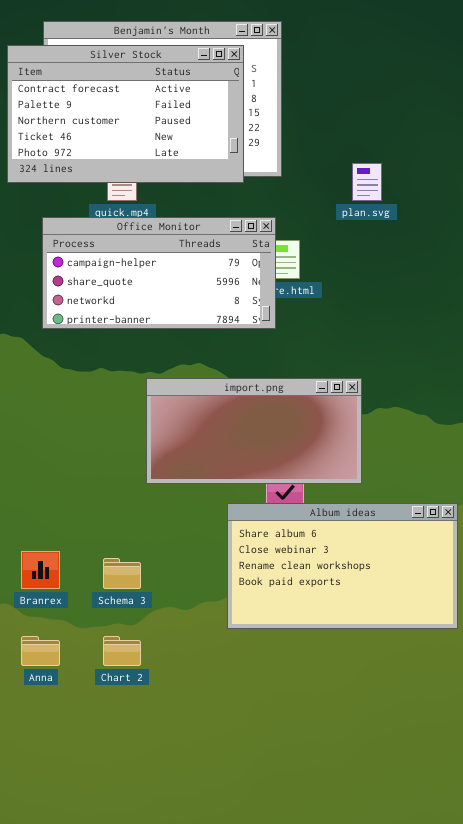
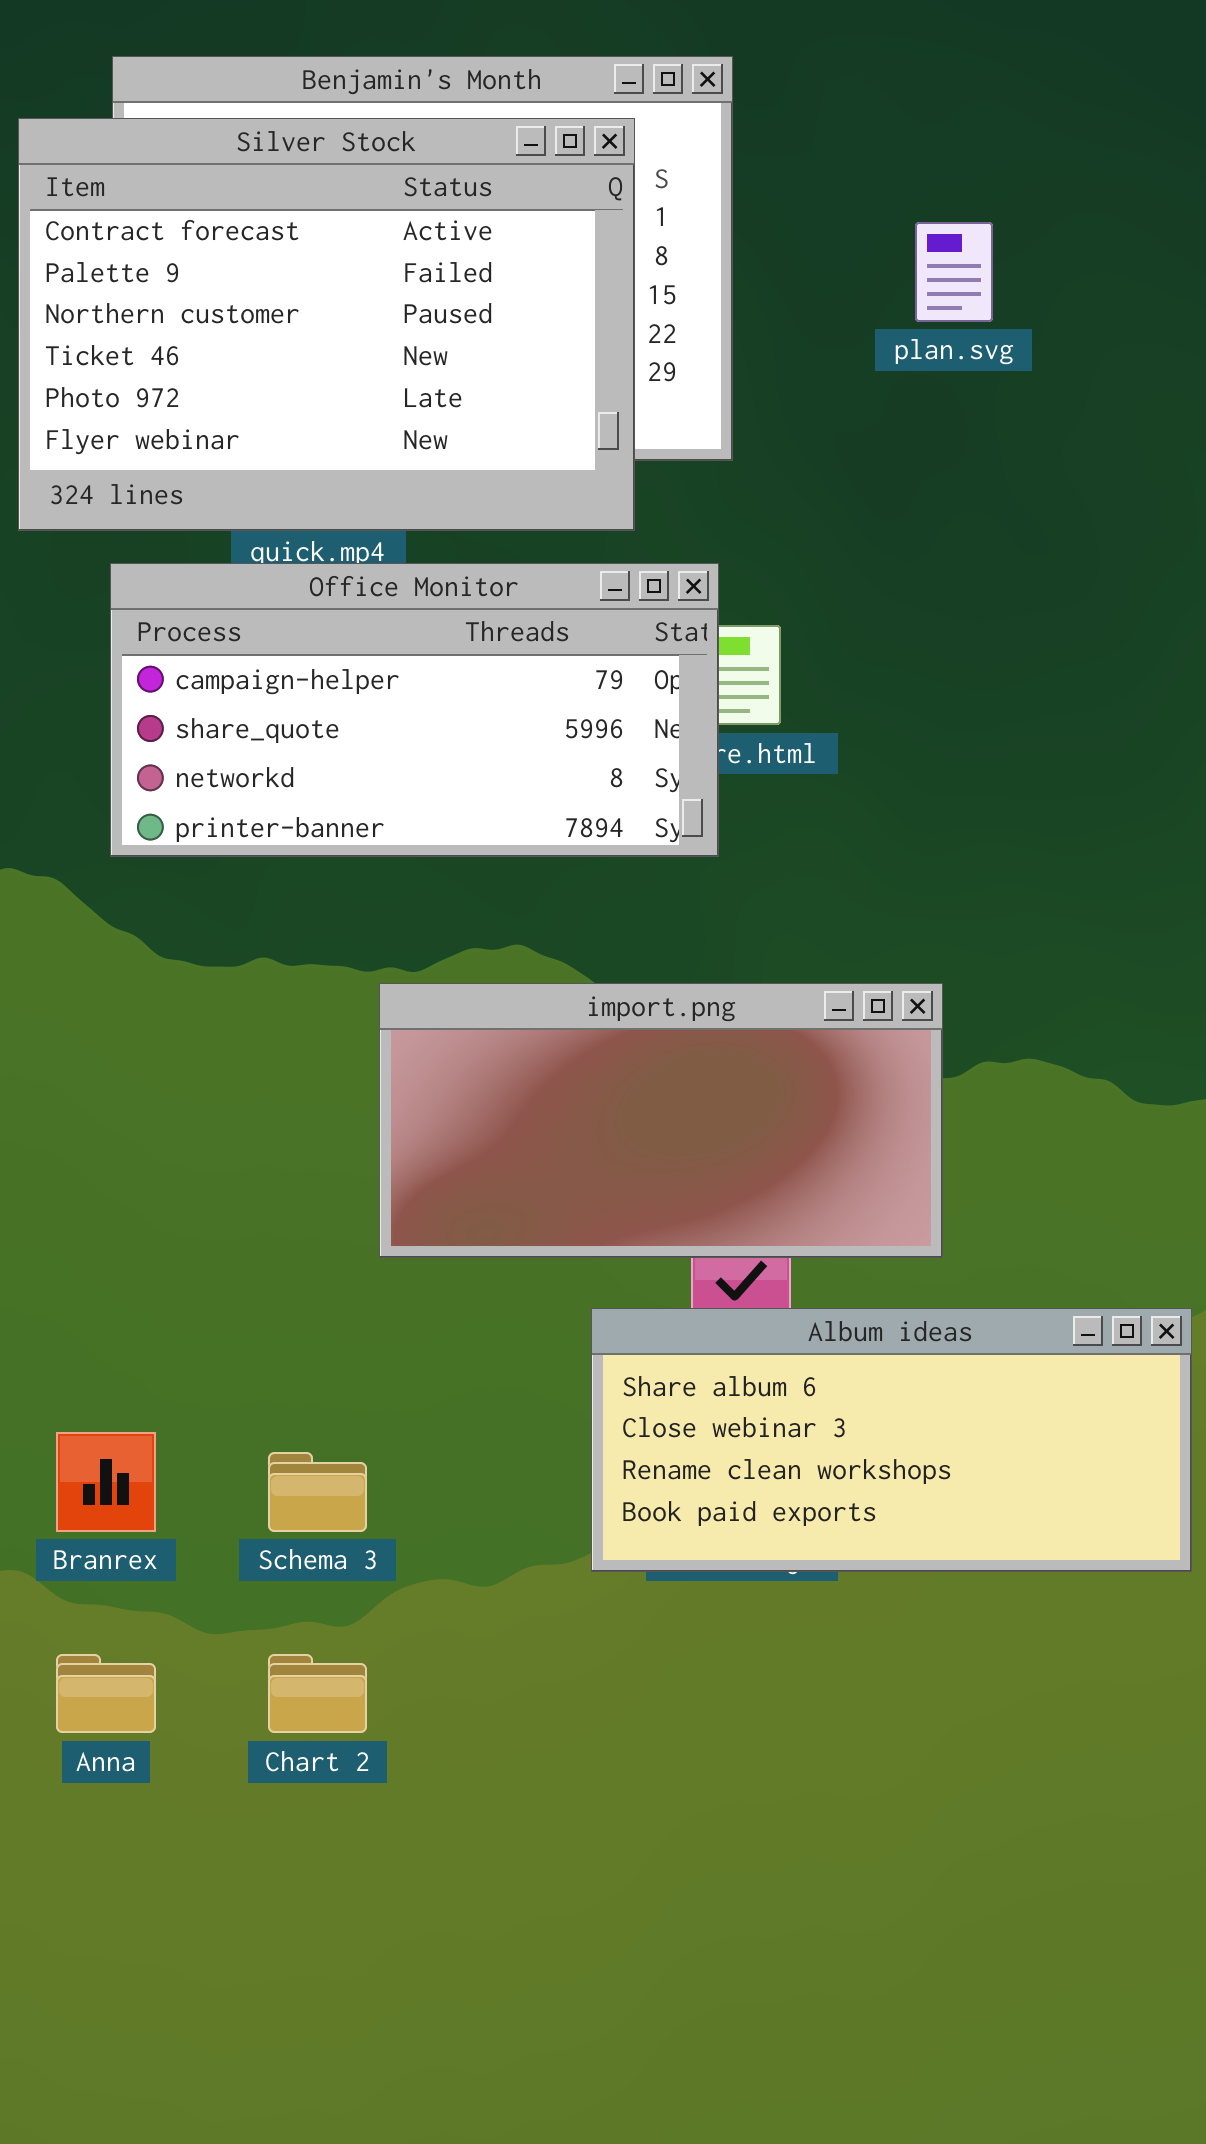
Silver Stock: [7,45,244,183] -> [18,118,635,531], resized
plan.svg: [352,163,382,201] -> [915,222,993,322], moved
Album ideas: [227,503,458,629] -> [591,1308,1192,1572], resized

